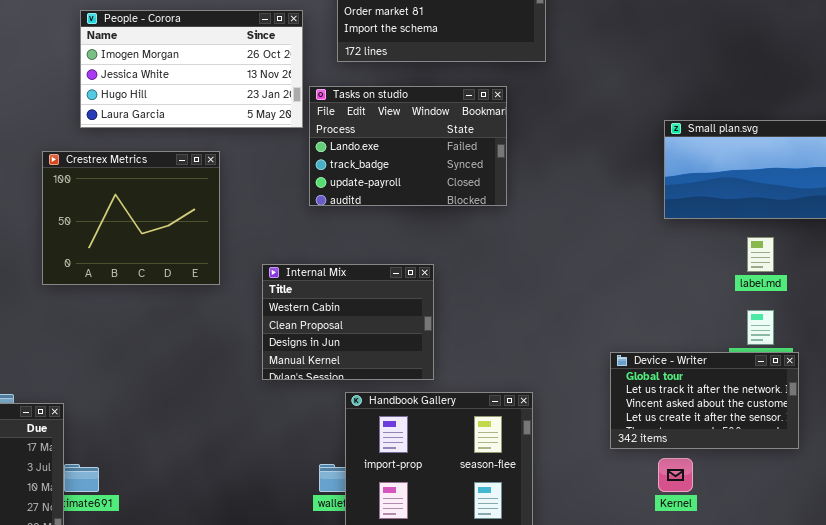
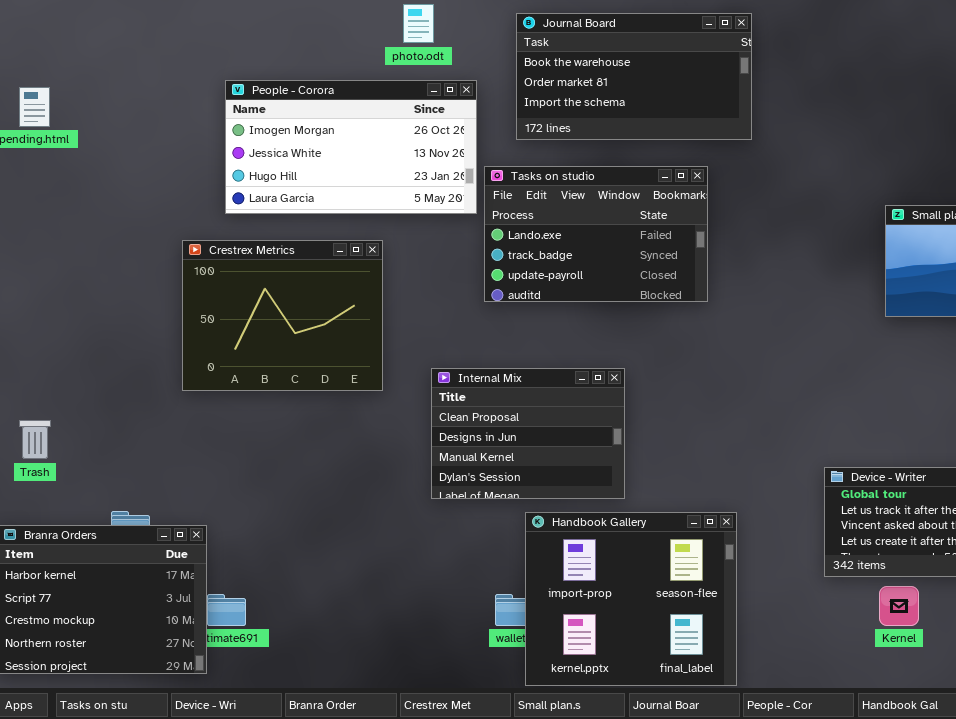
Internal Mix: [262,264,434,380] -> [431,368,625,499], scrolled down 1 row

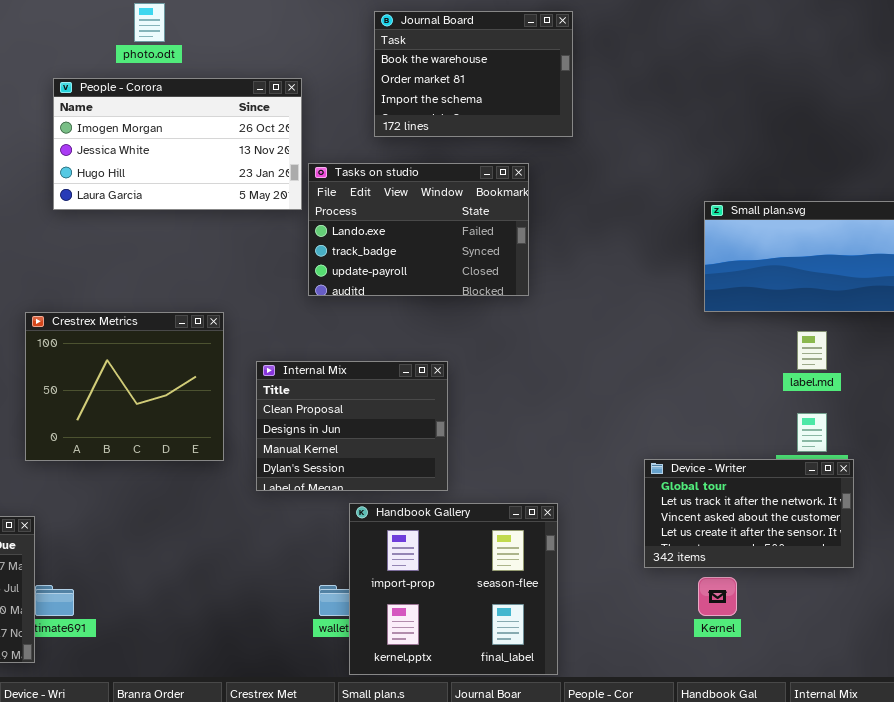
photo.odt: [403,4,434,43] -> [134,3,165,42], moved
Journal Board: [516,13,752,140] -> [374,11,573,137], resized
Crestrex Metrics: [182,240,383,391] -> [25,312,224,461], moved

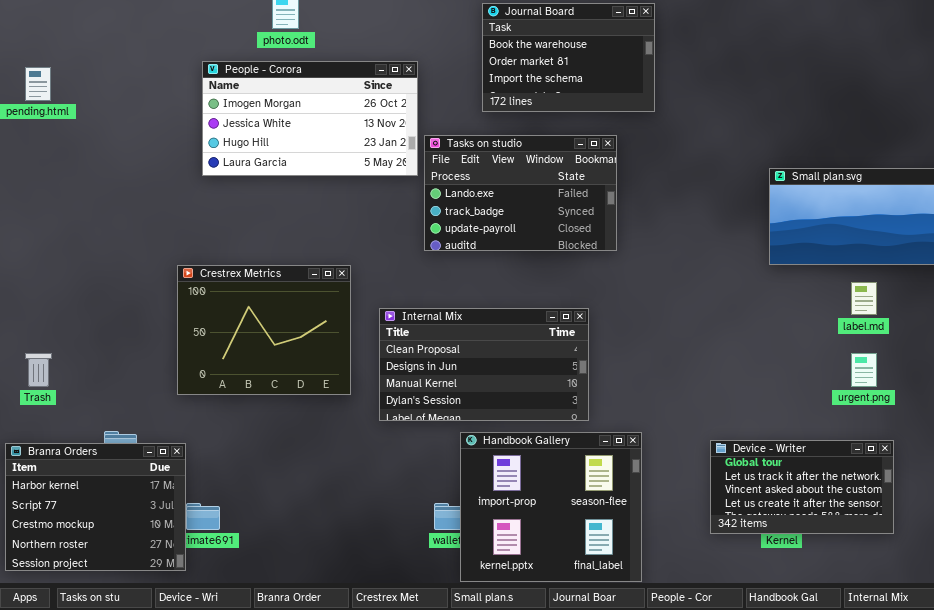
Internal Mix: [256,361,448,491] -> [379,308,589,421], resized
Device - Writer: [644,459,854,568] -> [710,440,894,534], moved

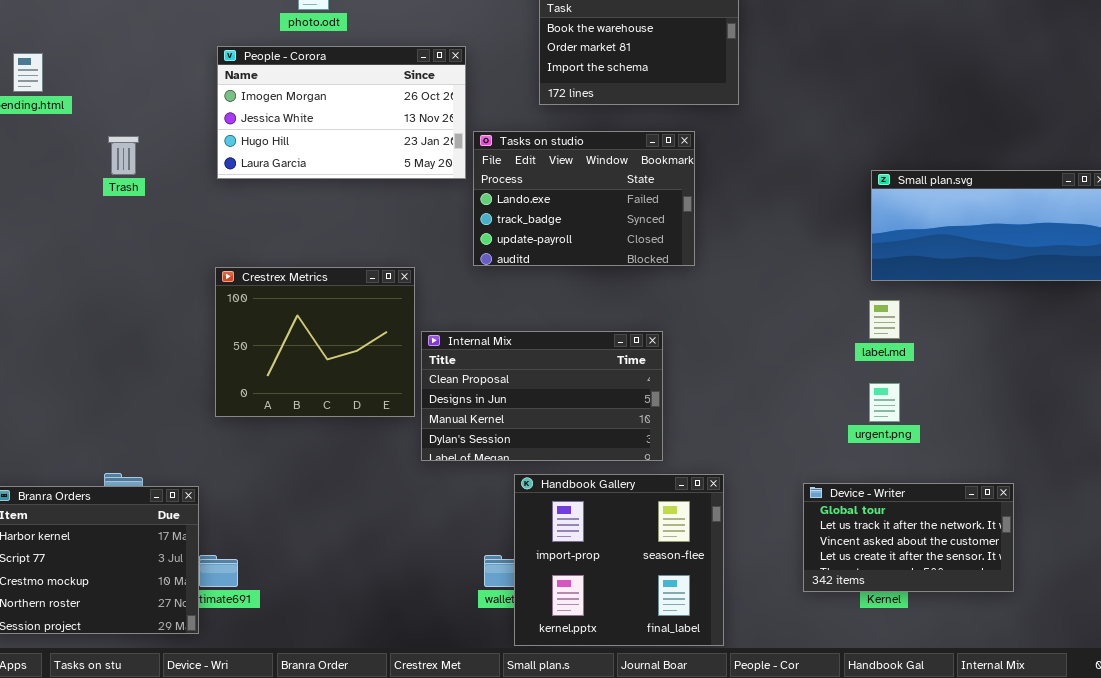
Crestrex Metrics: [177,265,351,395] -> [215,267,415,417], moved
label.md: [851,282,877,315] -> [869,300,900,339], moved
Trash: [25,353,52,387] -> [108,136,139,175], moved
urgent.png: [851,353,877,387] -> [869,383,900,422], moved

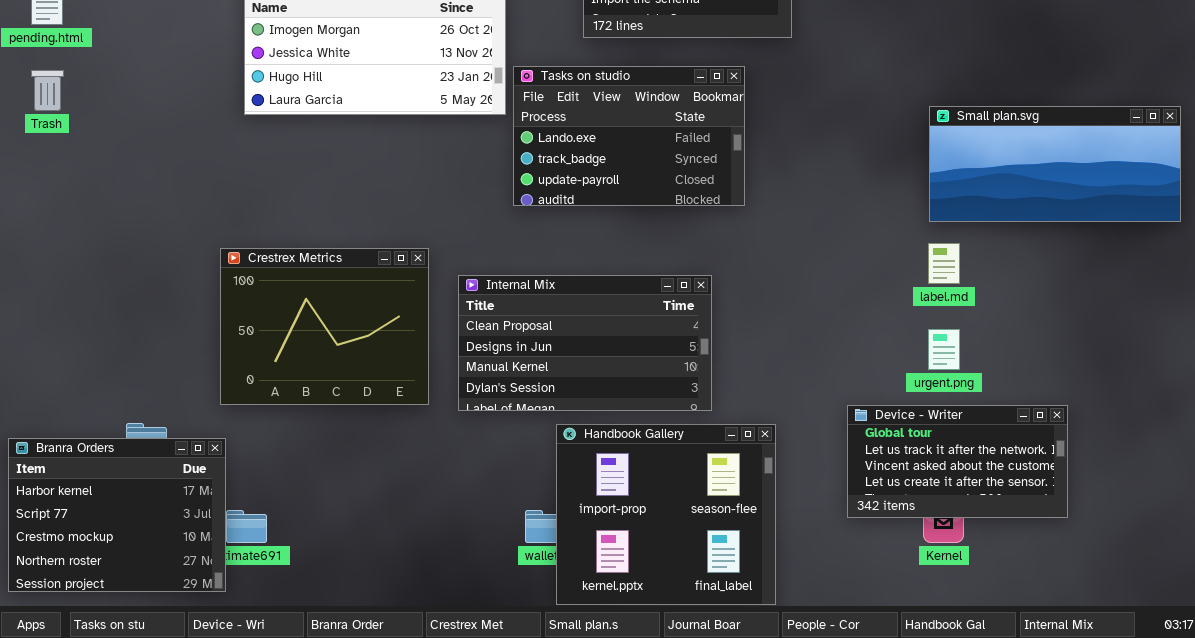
Trash: [108,136,139,175] -> [31,70,64,111], moved
Crestrex Metrics: [215,267,415,417] -> [220,248,429,405], moved
Device - Writer: [803,483,1014,592] -> [847,405,1068,518], moved

